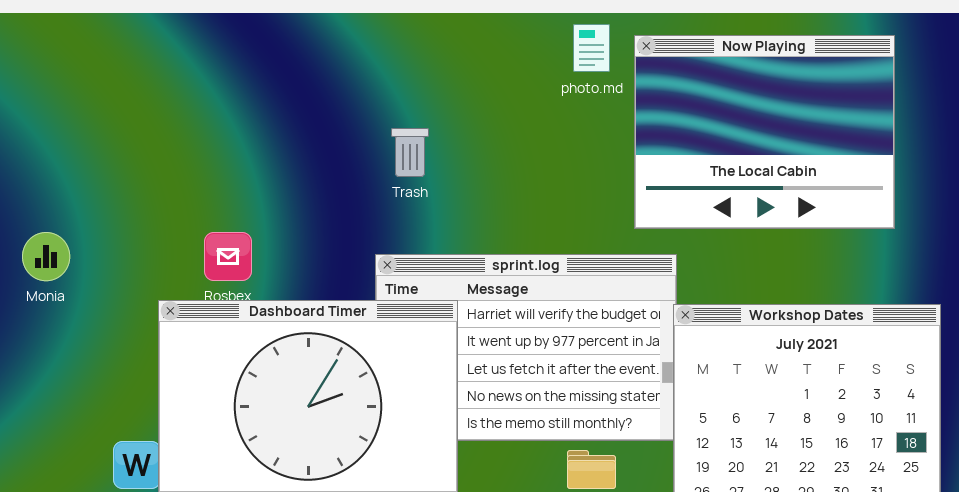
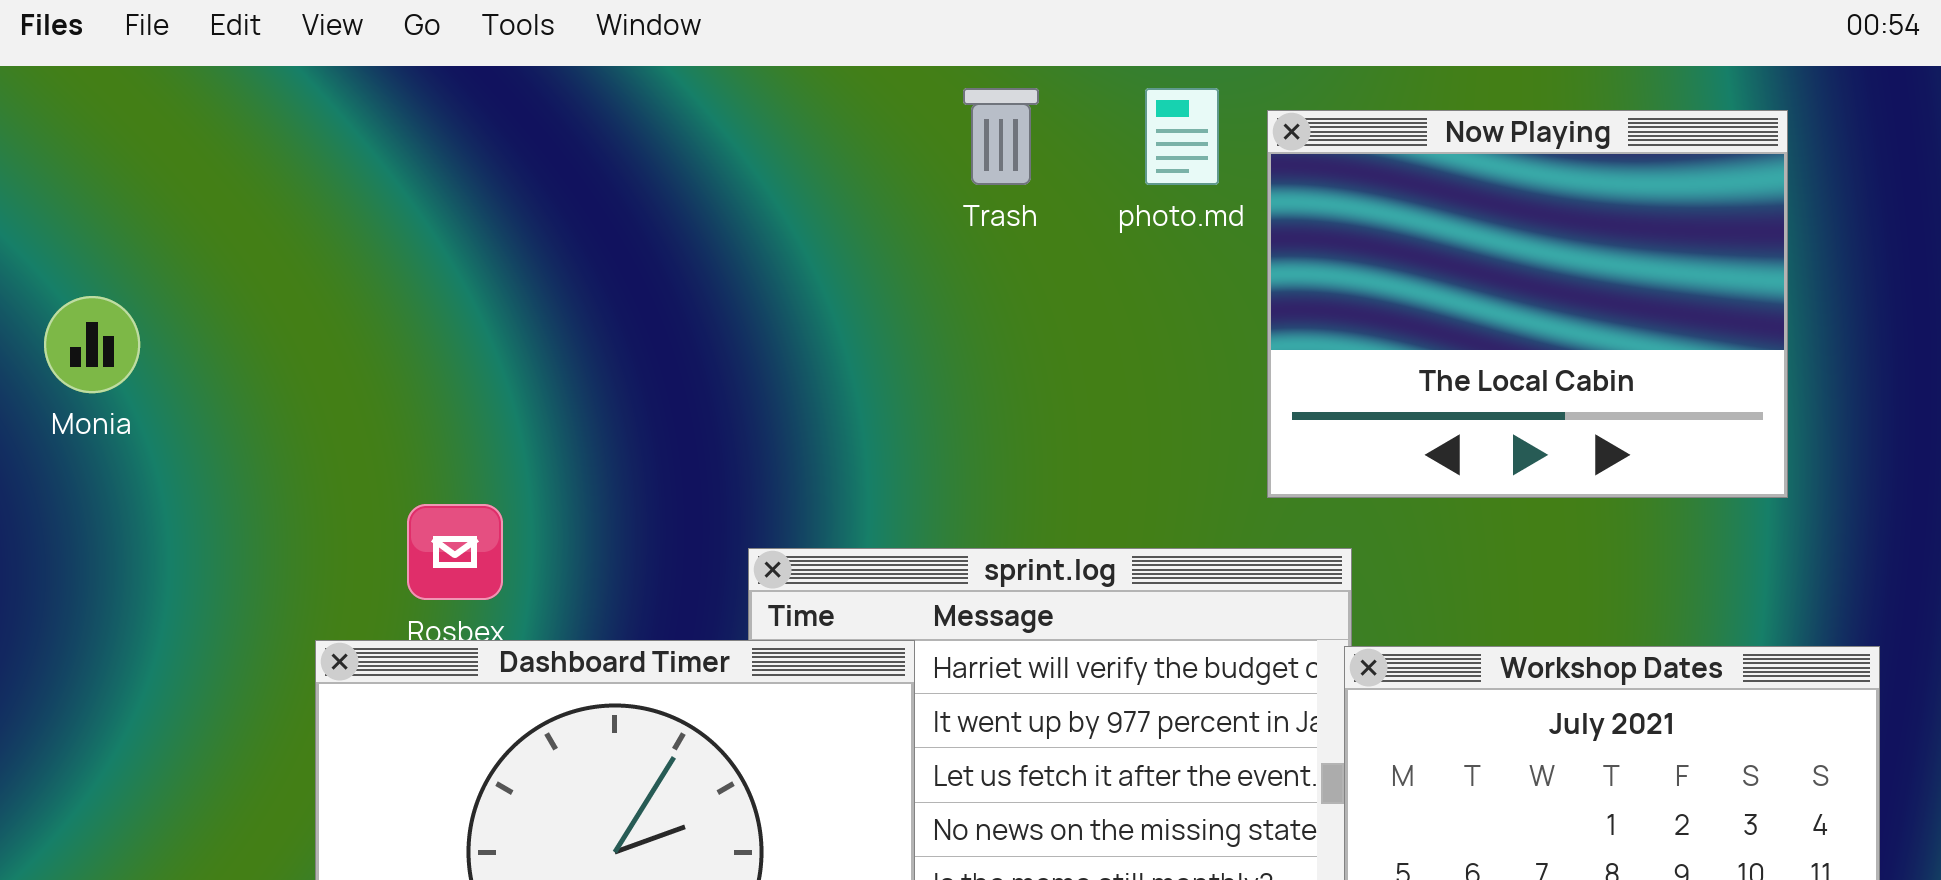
Trash: [391,128,429,177] -> [963,88,1039,185], moved
Monia: [22,232,70,281] -> [44,296,140,393], moved

